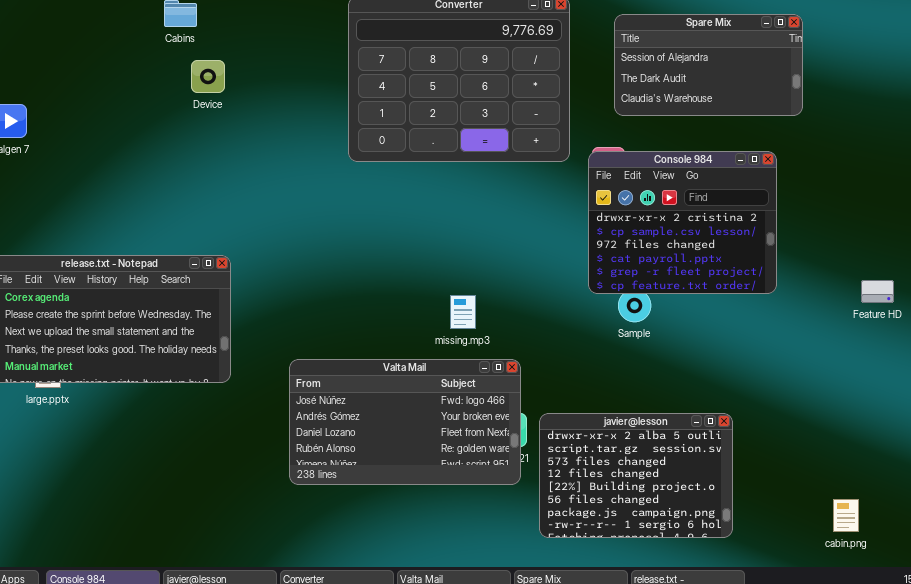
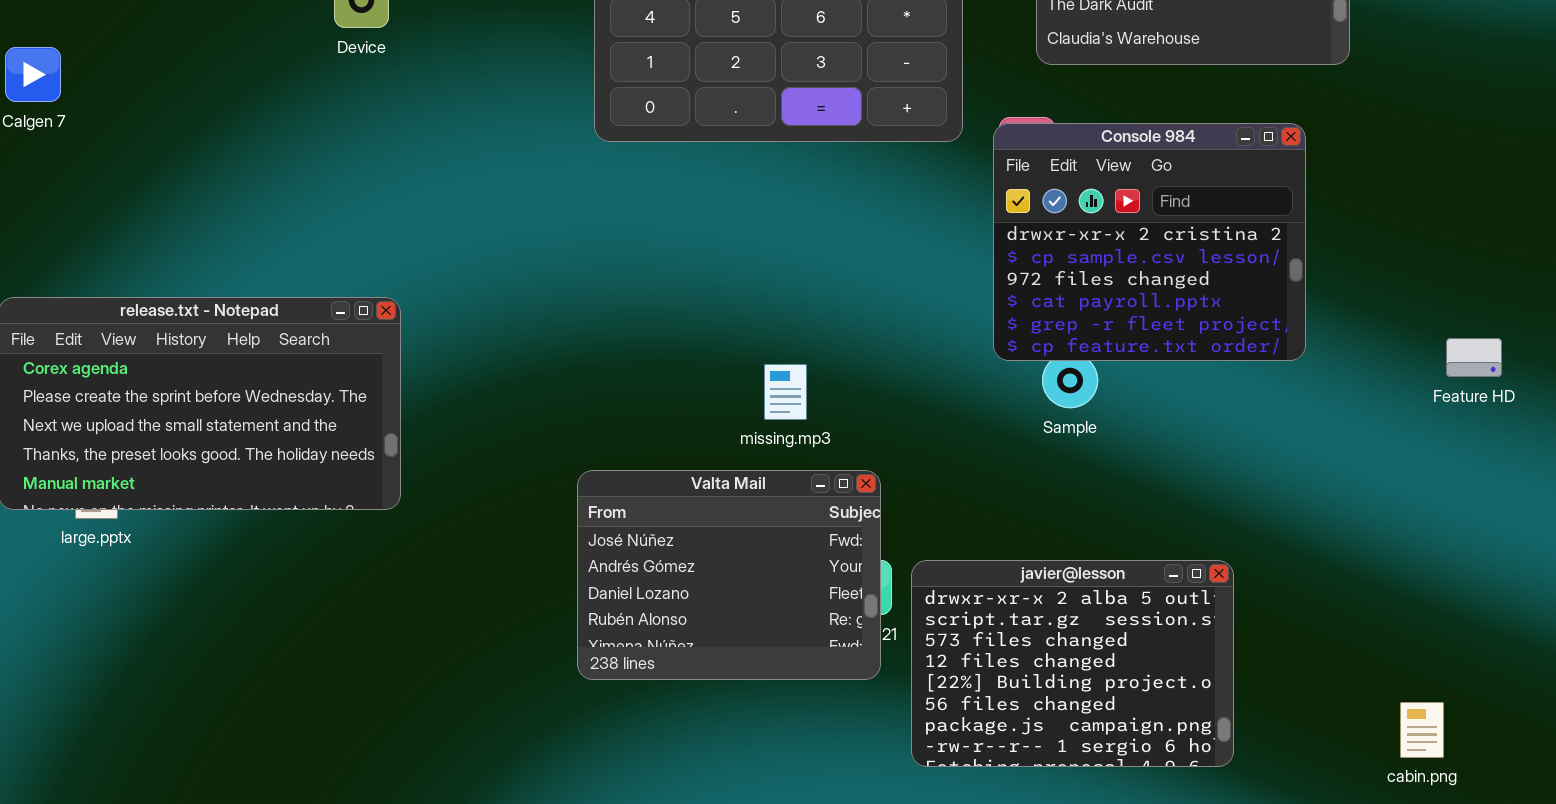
Valta Mail: [289,359,521,485] -> [577,470,881,680], resized

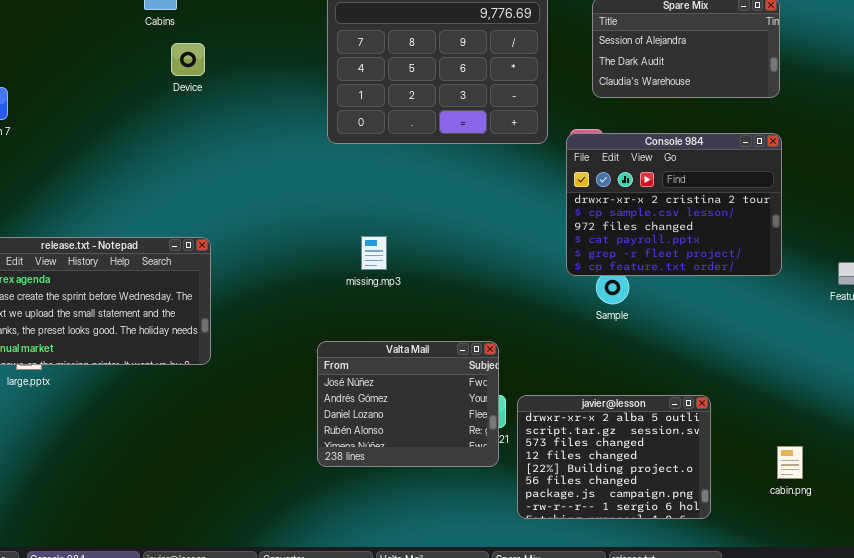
Console 984: [993,123,1306,361] -> [566,133,782,276], resized
missing.mp3: [764,364,807,420] -> [361,236,387,270], moved
cabin.png: [1400,702,1444,758] -> [777,446,803,479], moved

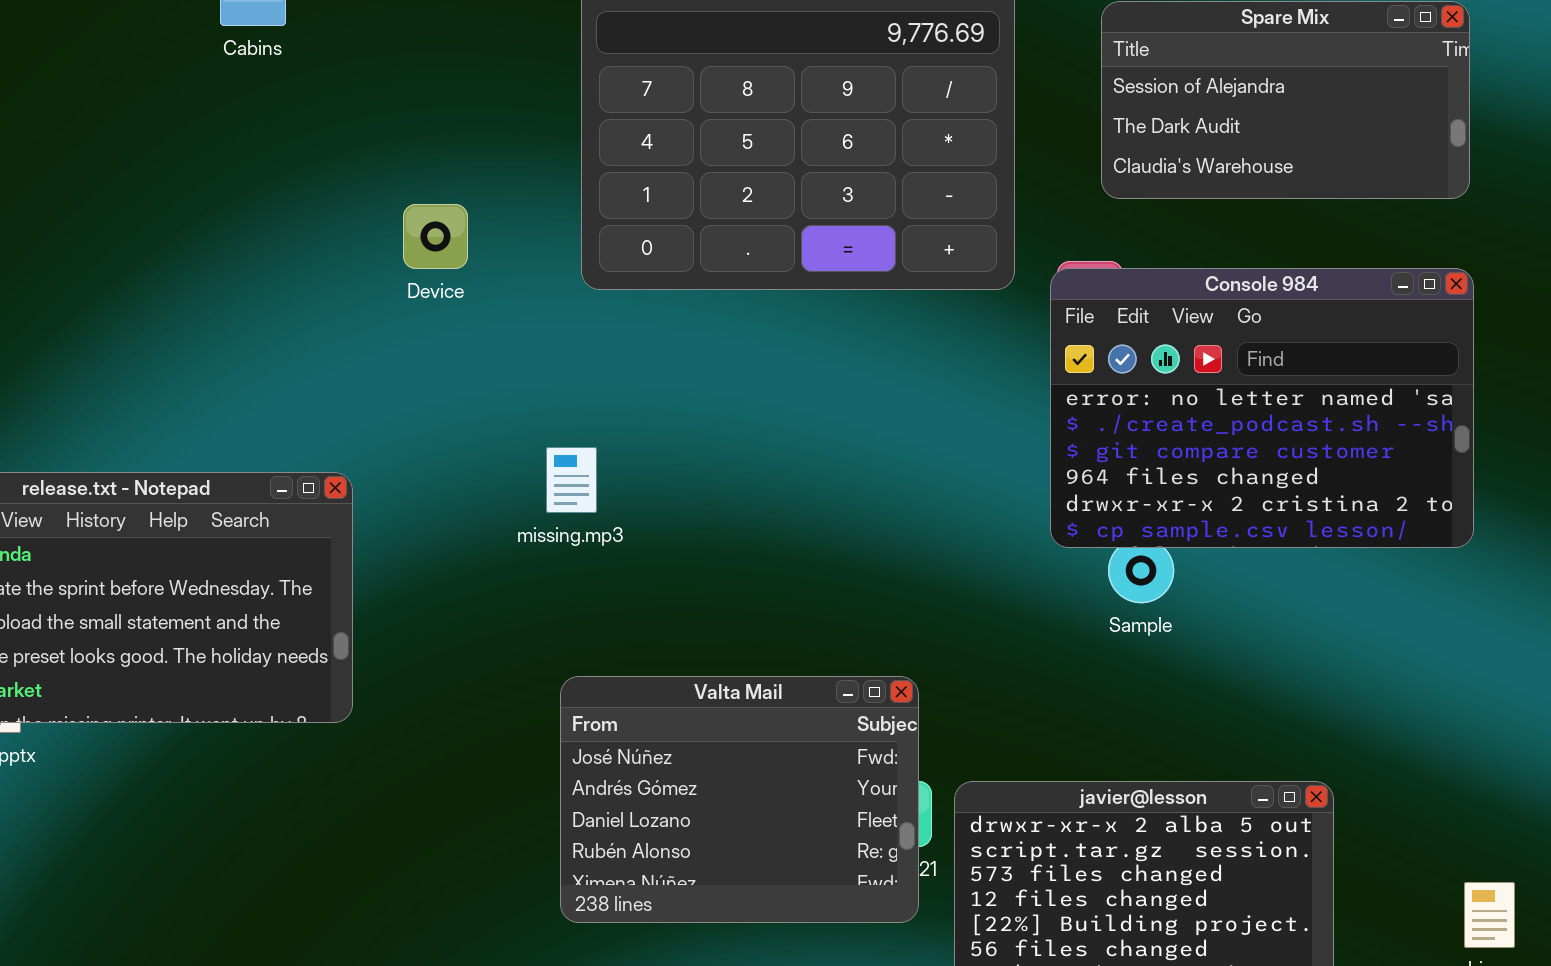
Device: [171,43,205,76] -> [403,204,468,269], moved
Console 984: [566,133,782,276] -> [1050,268,1474,548], scrolled up 4 rows
missing.mp3: [361,236,387,270] -> [546,447,597,513], moved

